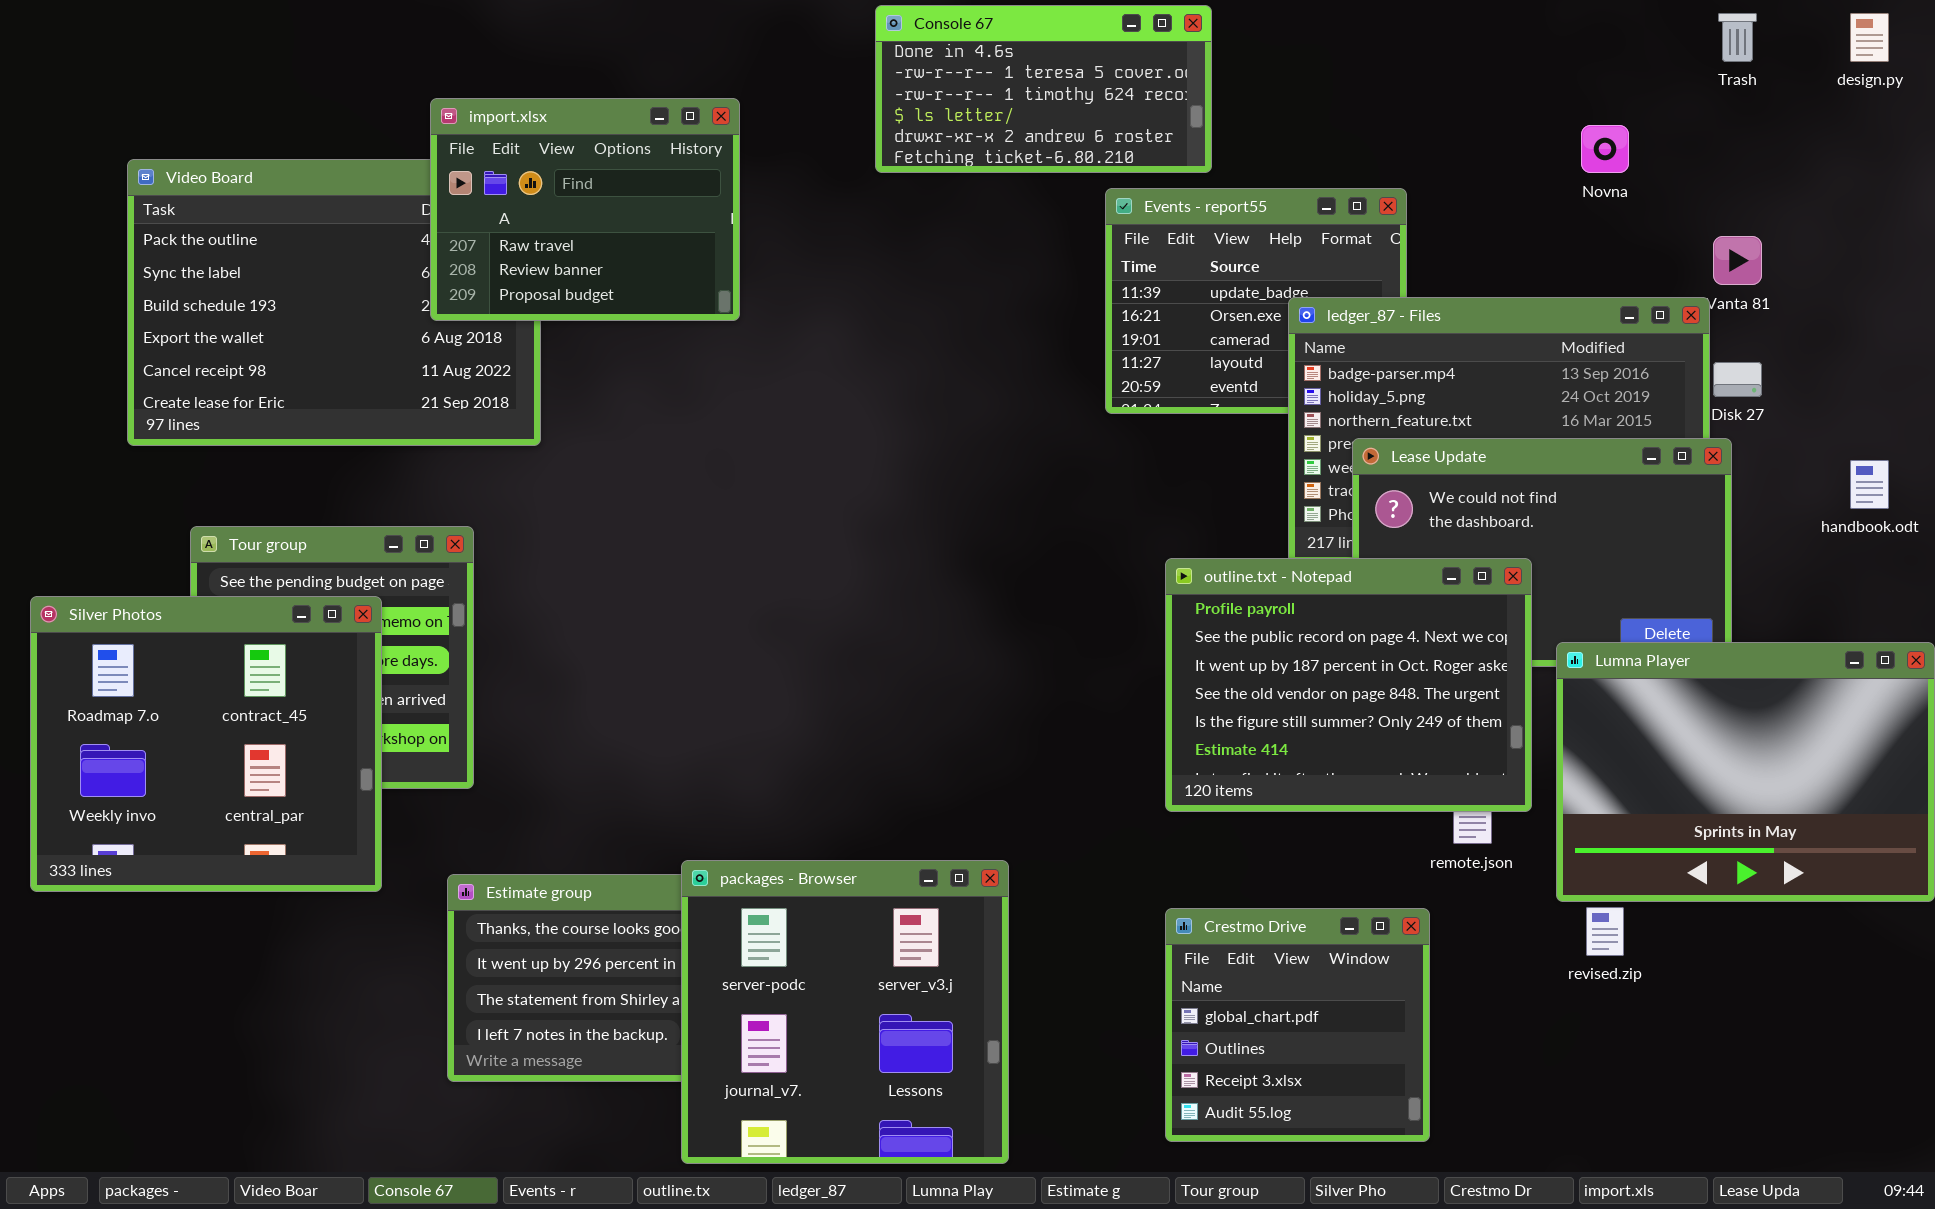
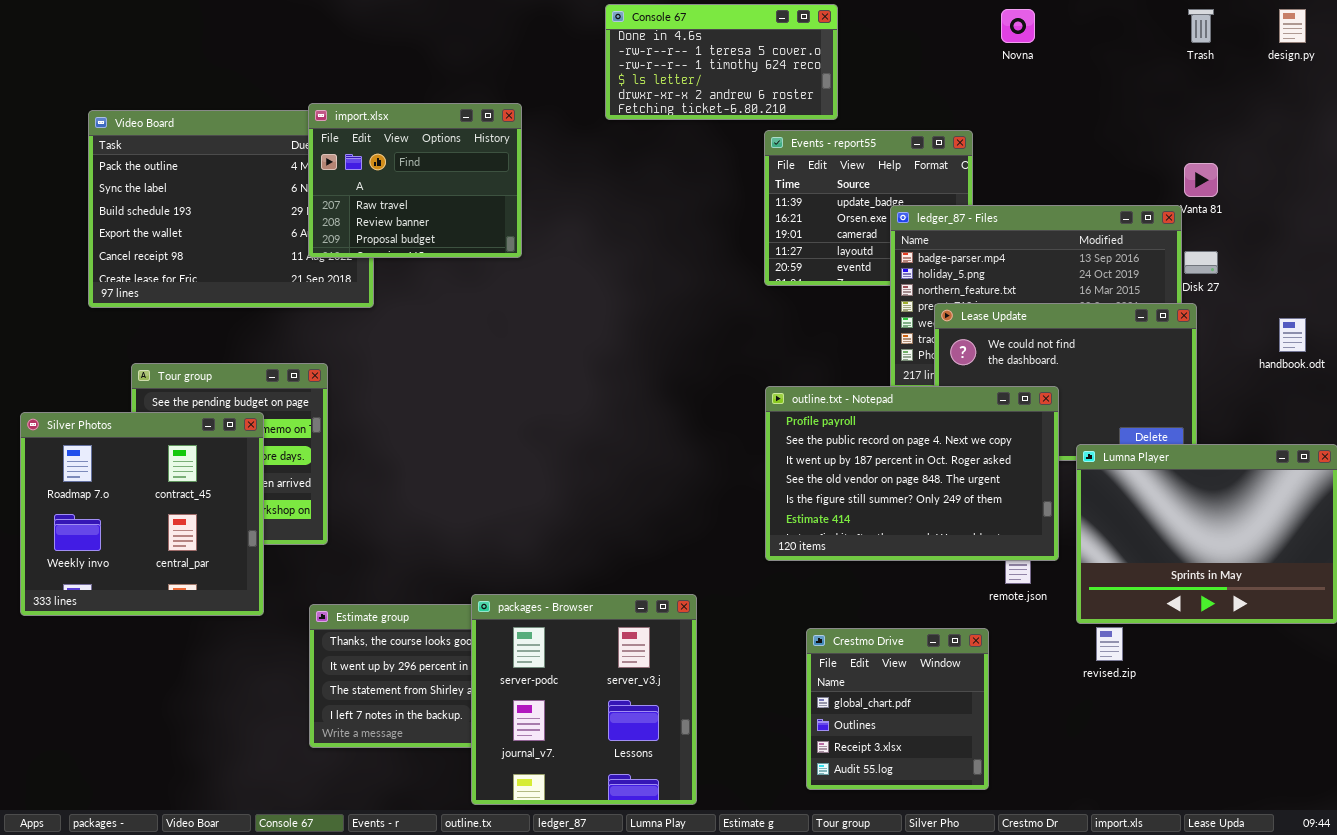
import.xlsx: [430,98,740,321] -> [308,103,522,258], moved
Novna: [1581,125,1629,173] -> [1001,9,1035,43], moved
outline.txt - Notepad: [1165,558,1532,812] -> [765,386,1059,561], resized

